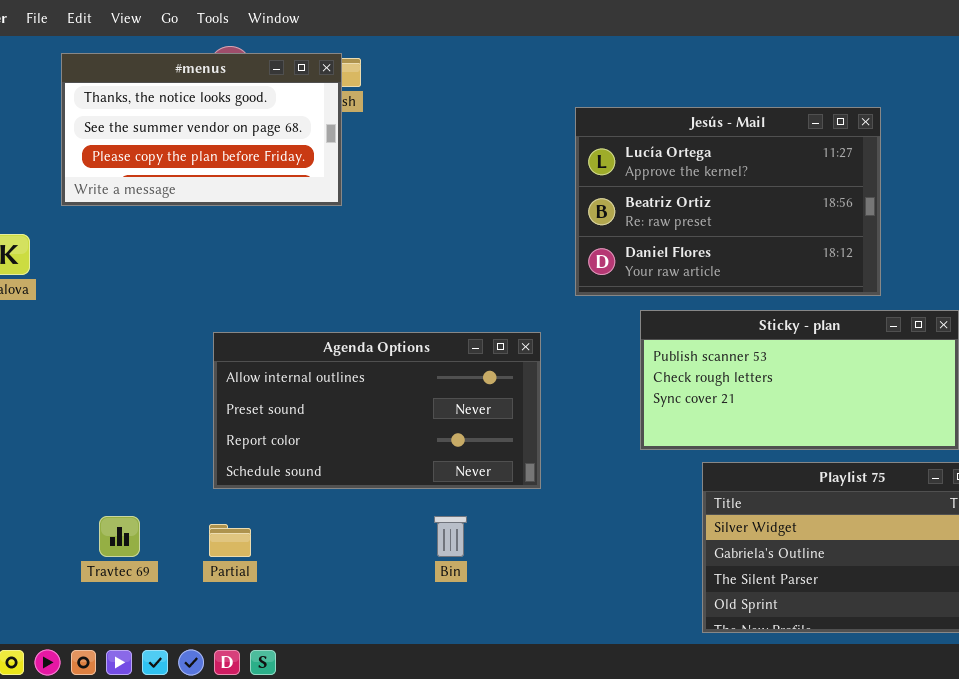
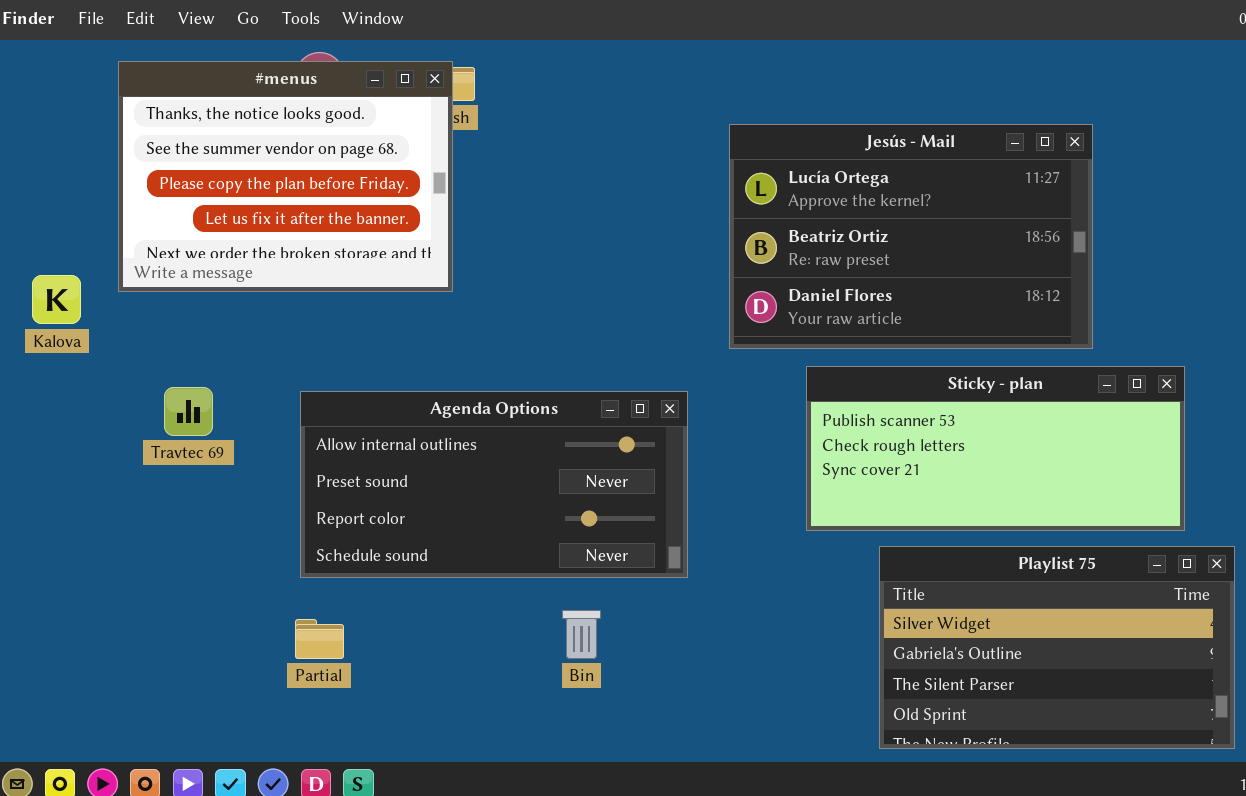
#menus: [61,53,342,206] -> [118,61,453,292], resized
Travtec 69: [99,516,140,557] -> [164,387,213,436], moved

